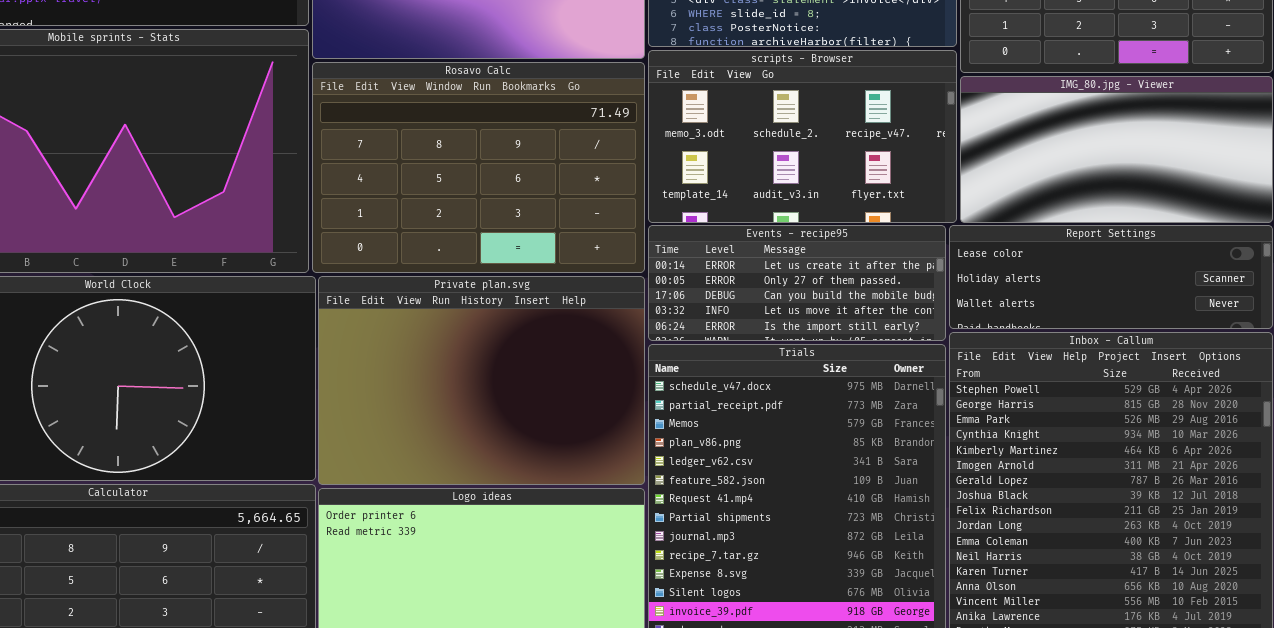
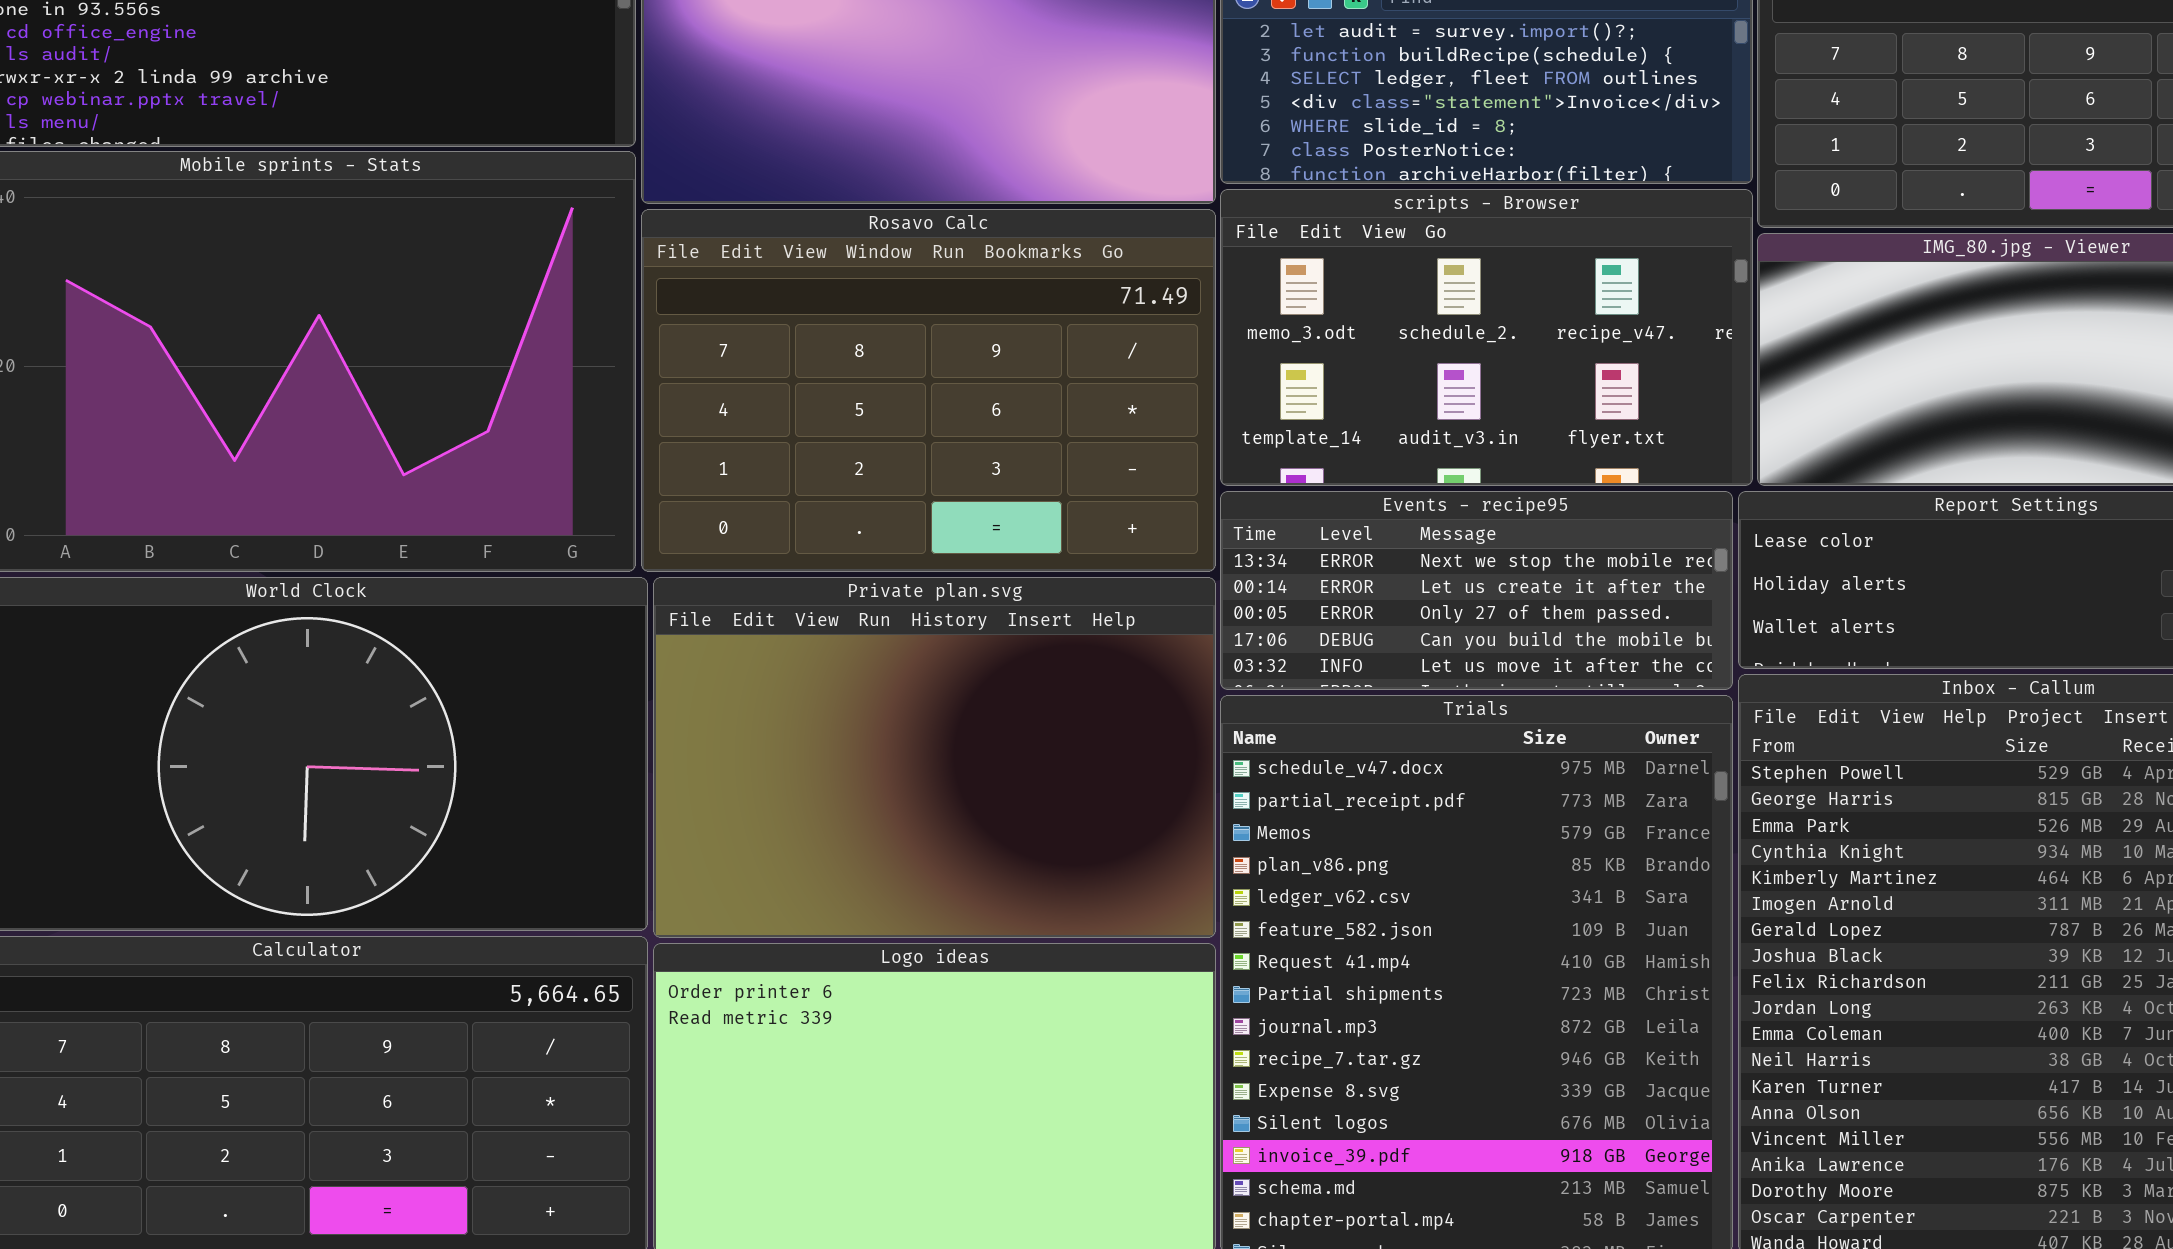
Events - recipe95: [648,225,946,341] -> [1220,491,1733,690], scrolled up 1 row

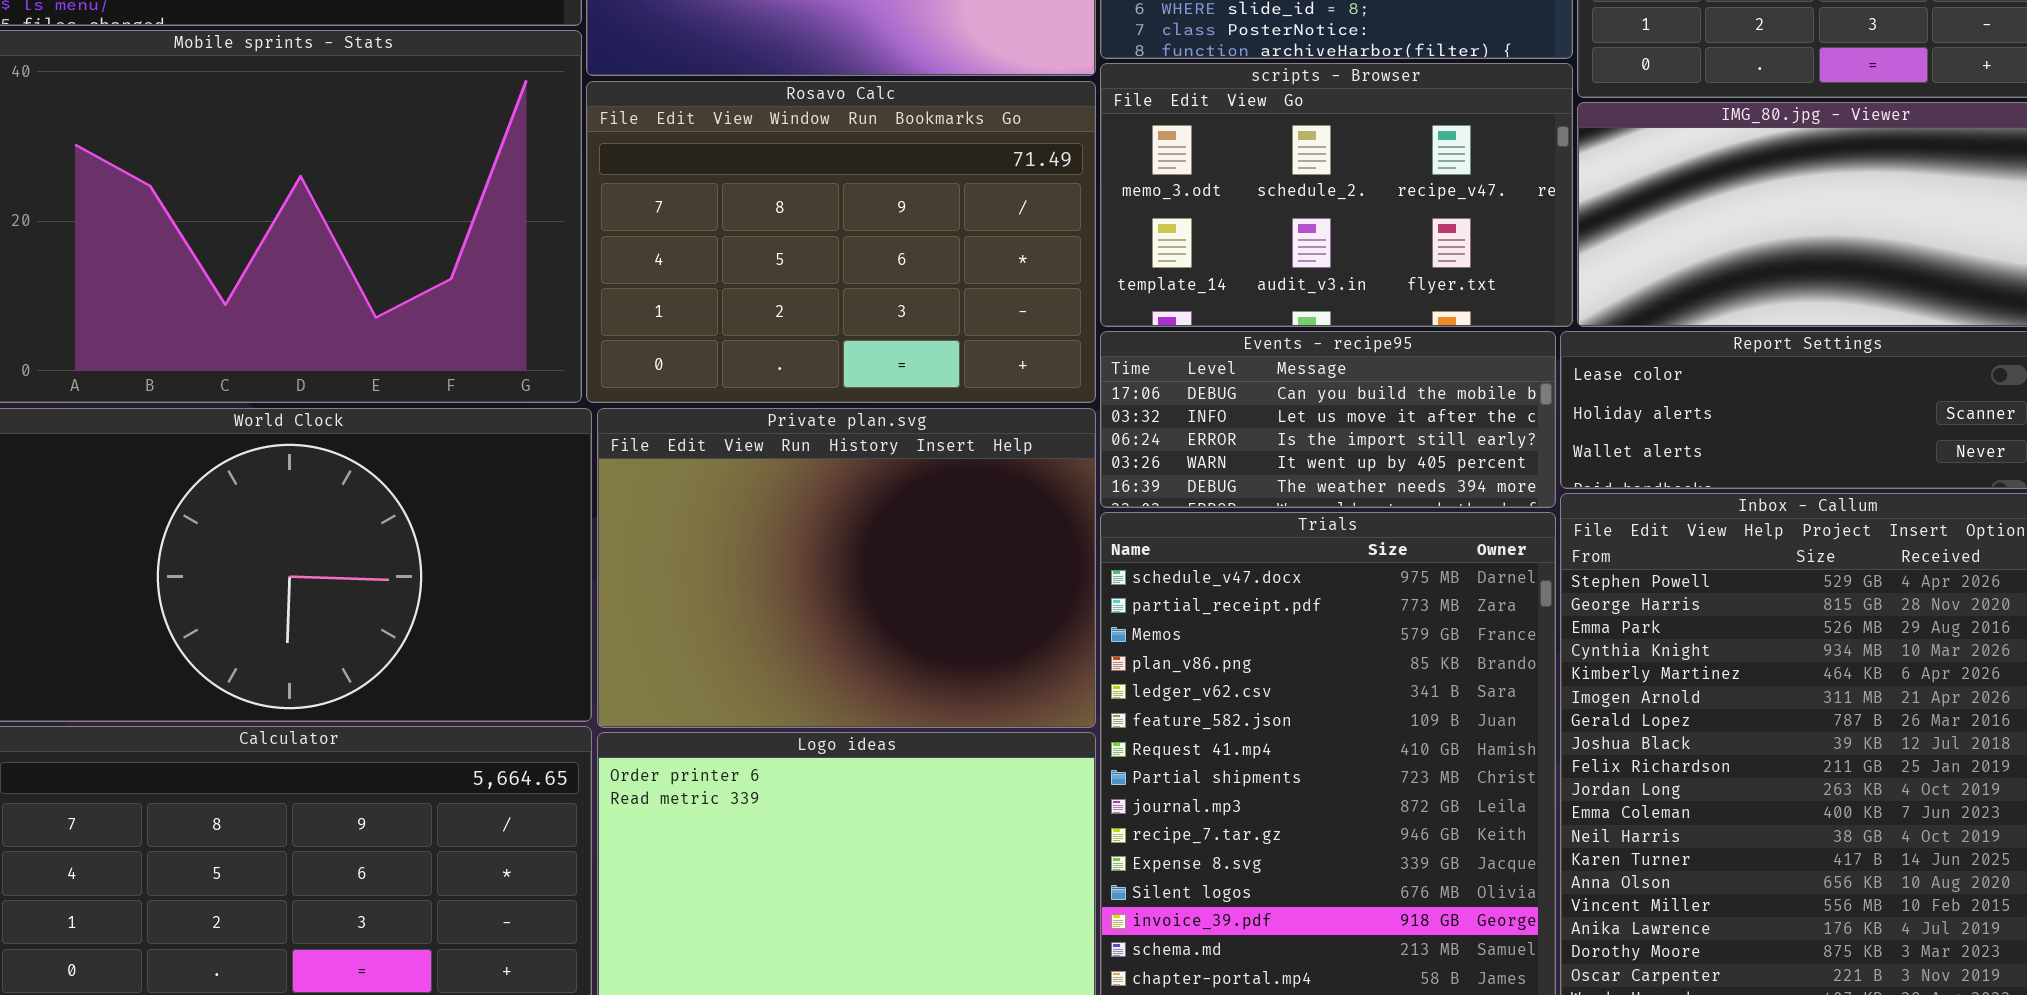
Events - recipe95: [1220,491,1733,690] -> [1100,331,1556,508], scrolled down 3 rows

